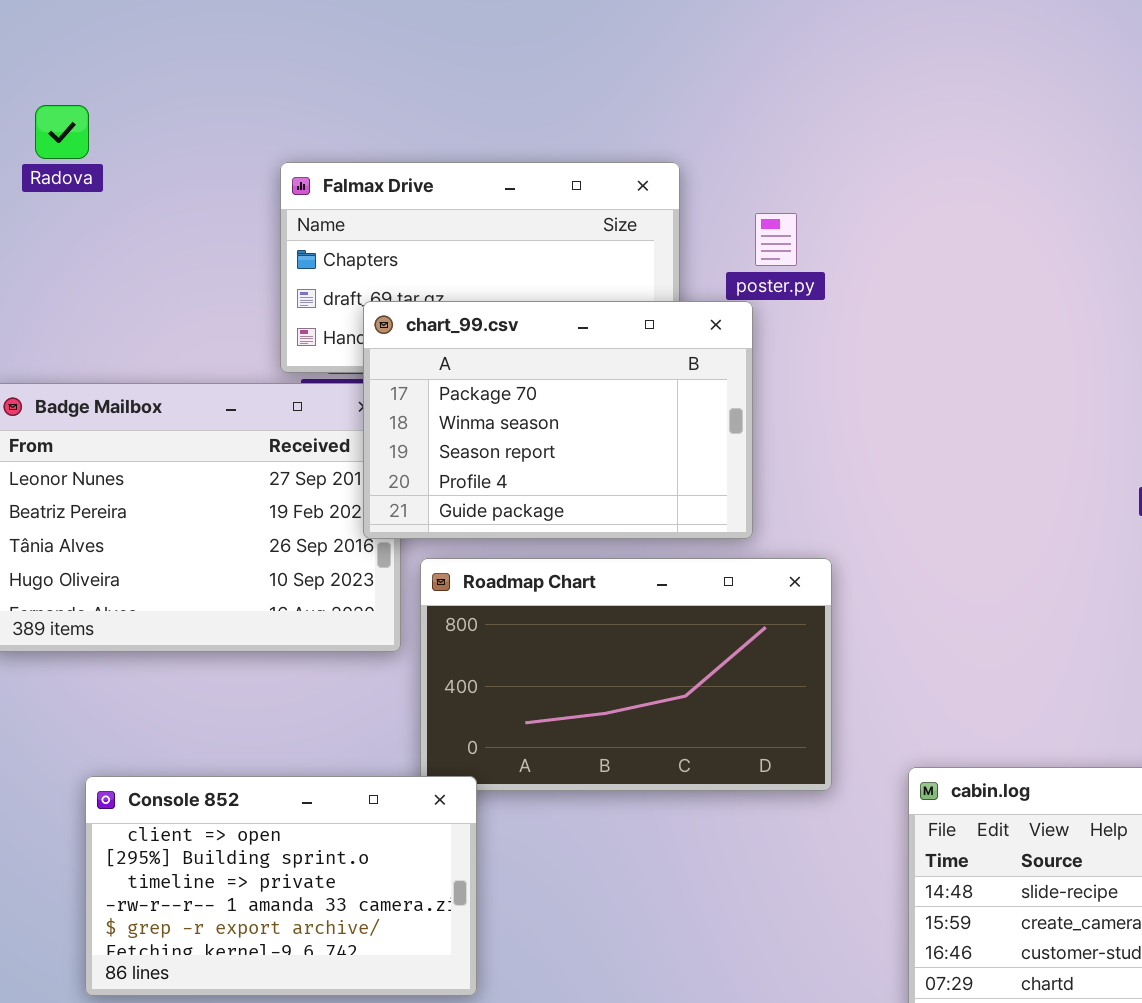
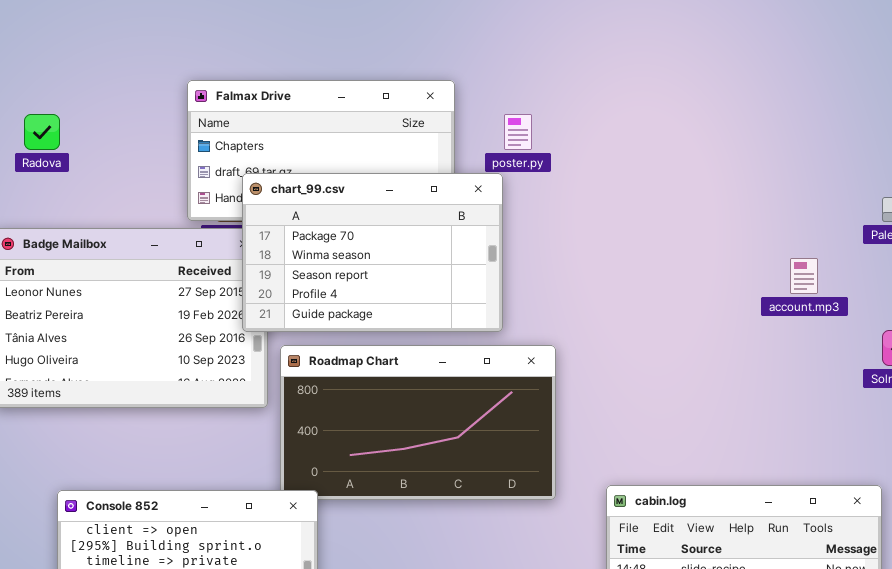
Radova: [35,105,89,159] -> [24,114,60,150], moved

